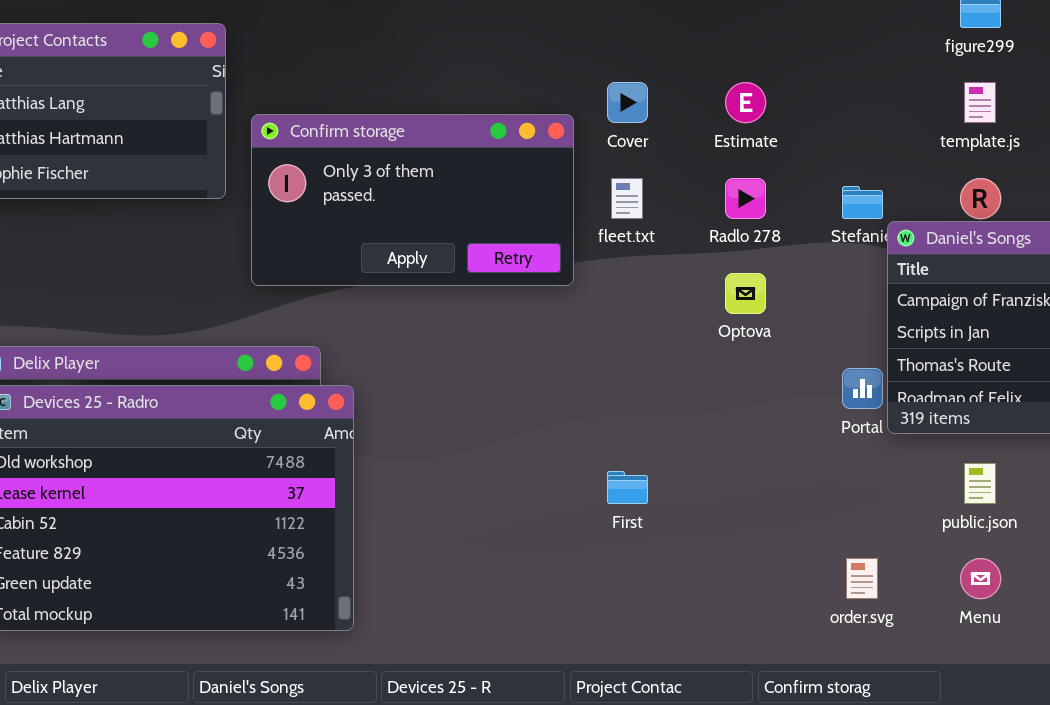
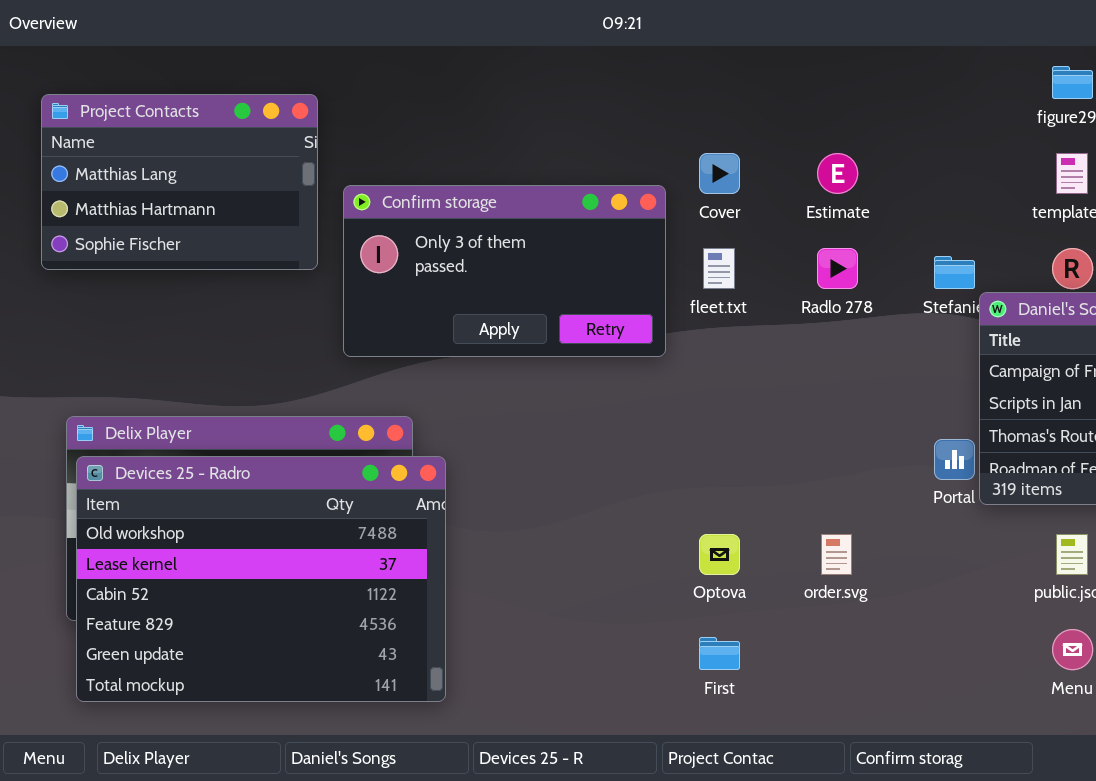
Optova: [725,273,766,314] -> [699,534,740,575], moved
First: [607,471,648,504] -> [699,637,740,670], moved
order.svg: [846,558,878,599] -> [821,534,852,575], moved

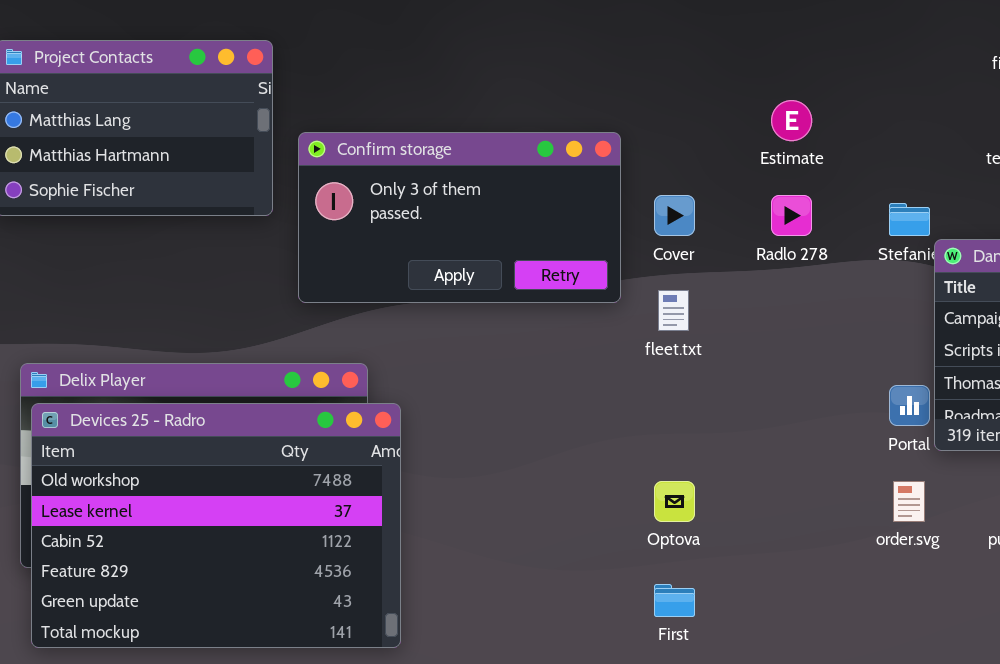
Cover: [699,153,740,194] -> [654,195,695,236], moved
fleet.txt: [703,248,735,289] -> [658,290,689,331], moved
order.svg: [821,534,852,575] -> [893,481,925,522], moved

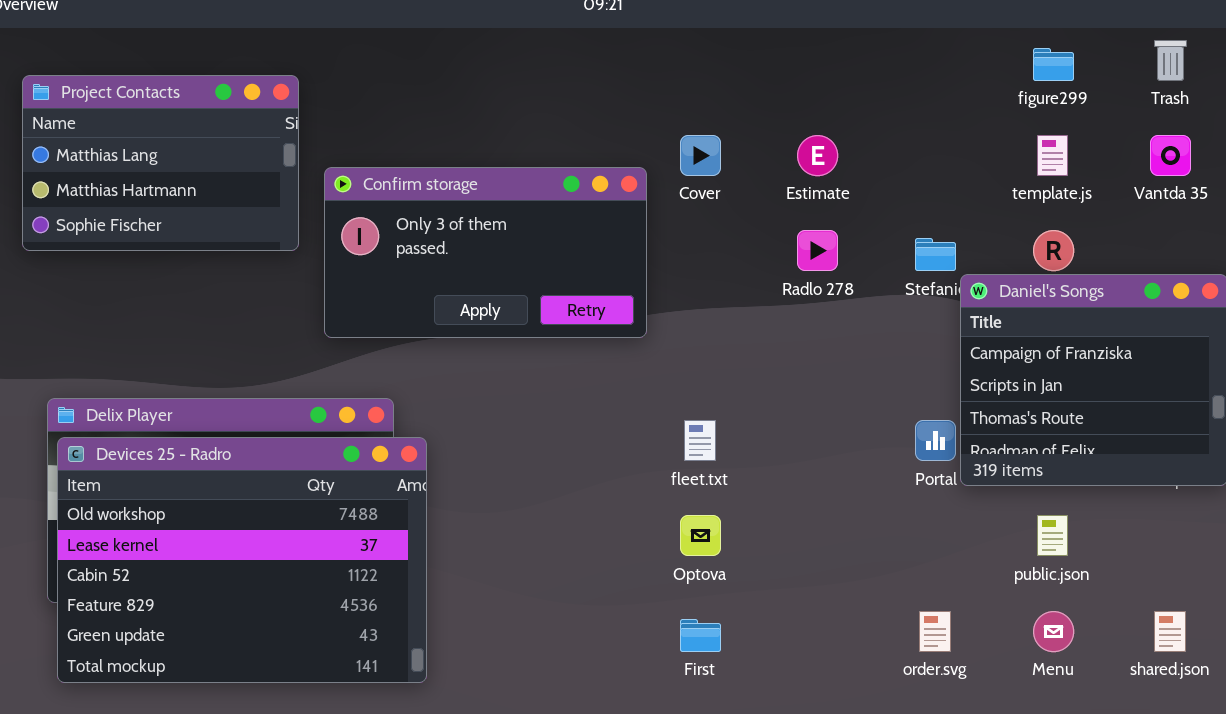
Cover: [654,195,695,236] -> [680,135,721,176], moved
fleet.txt: [658,290,689,331] -> [684,420,716,461], moved
order.svg: [893,481,925,522] -> [919,611,951,652], moved

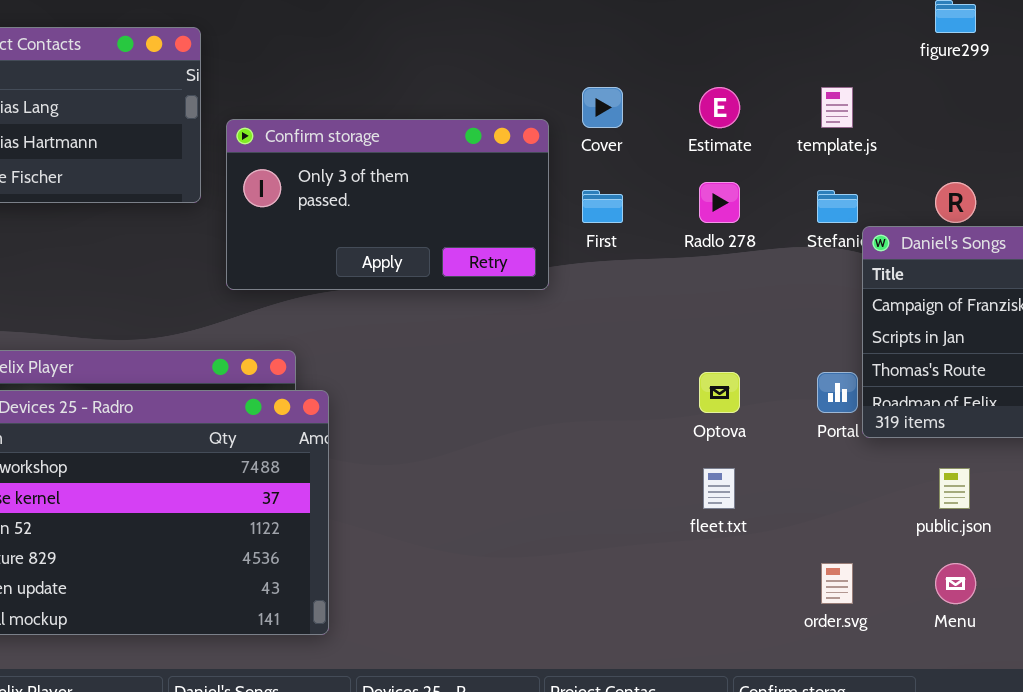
template.js: [1037,135,1068,176] -> [821,87,853,128], moved
fleet.txt: [684,420,716,461] -> [703,468,735,509], moved
Optova: [680,515,721,556] -> [699,372,740,413], moved
First: [680,619,721,652] -> [582,190,623,223], moved

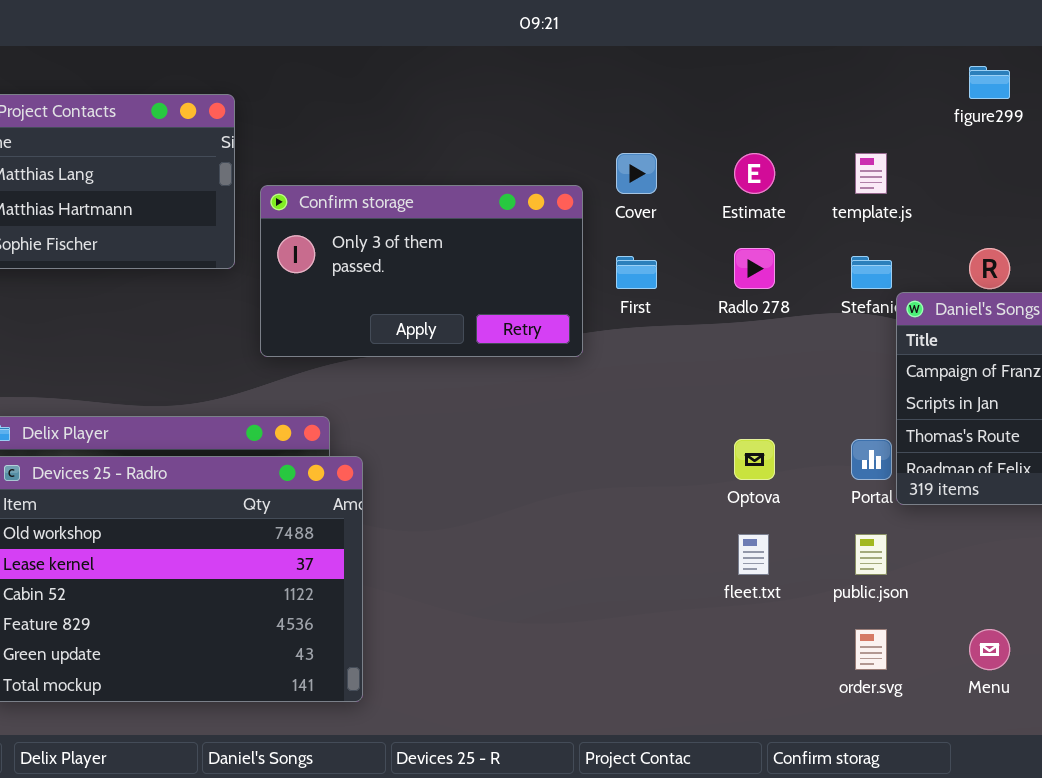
public.json: [939,468,970,509] -> [855,534,887,575], moved

